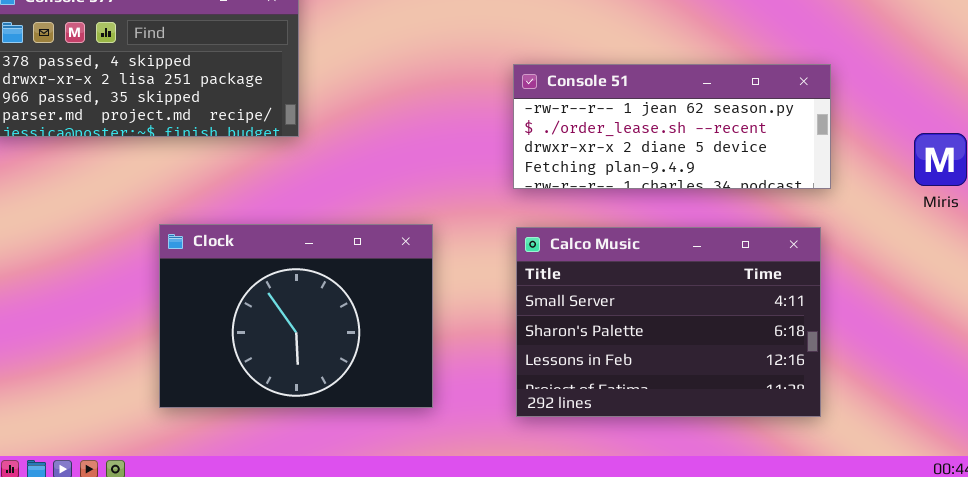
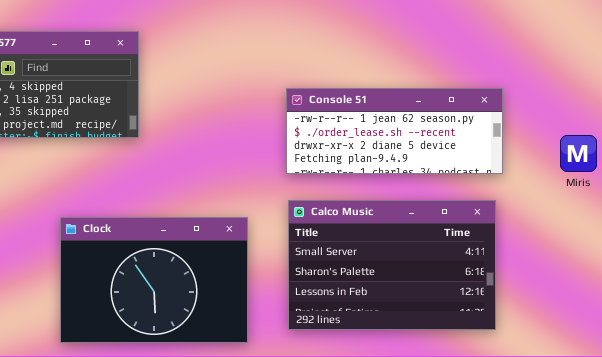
Clock: [159,224,433,408] -> [60,217,248,343], moved

